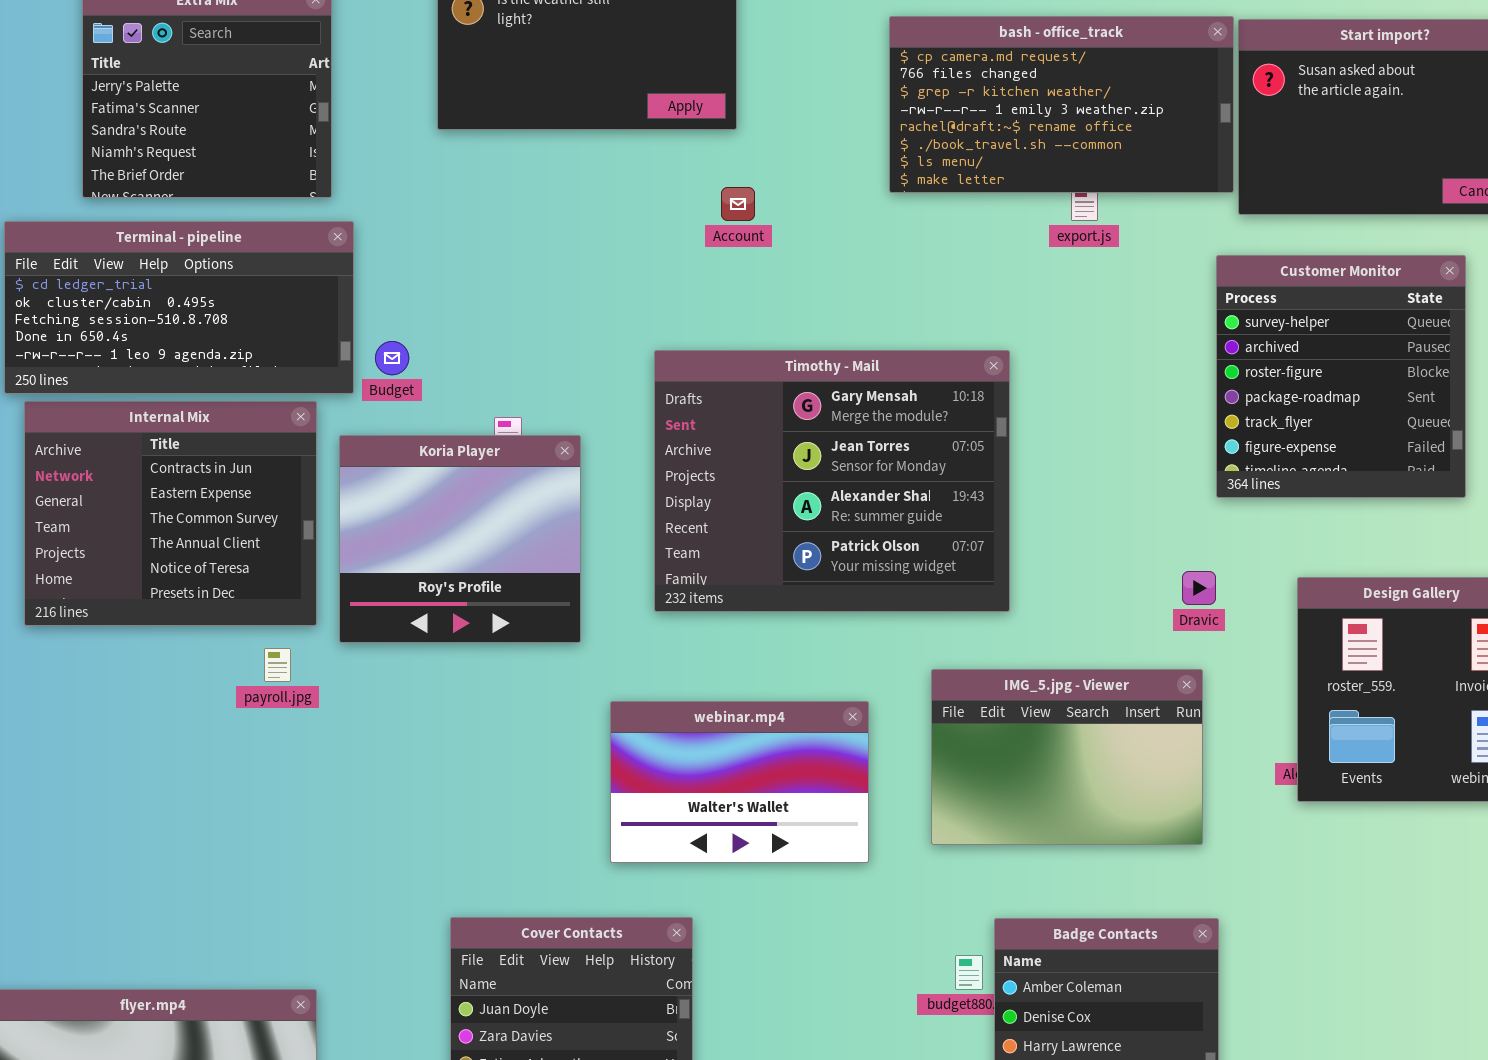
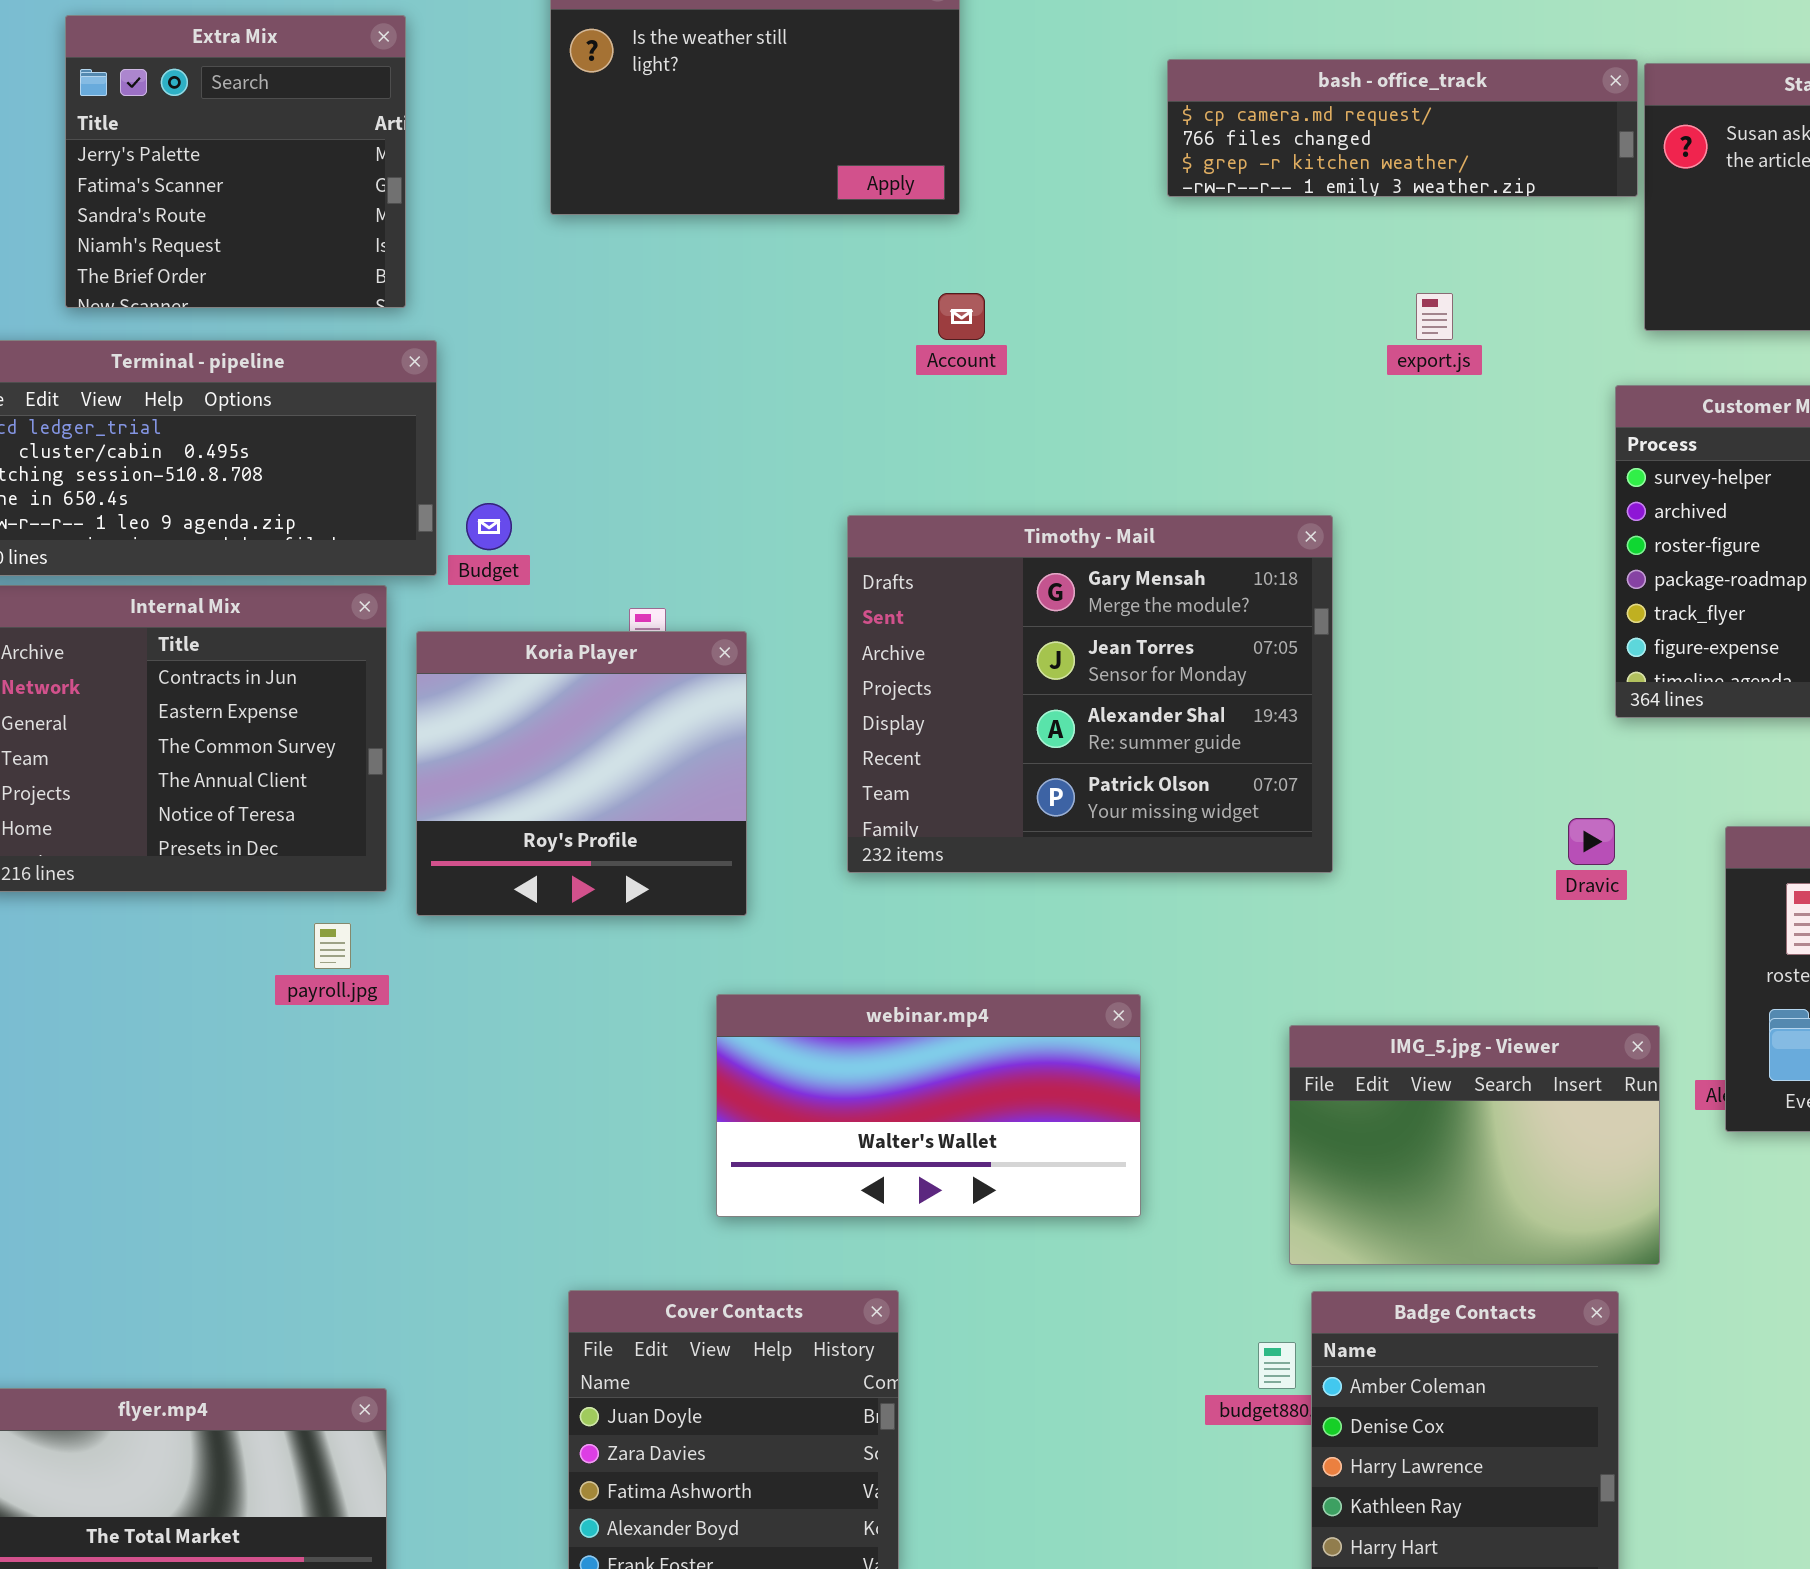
bash - office_track: [889,16,1234,193] -> [1167,59,1638,197], resized
IMG_5.jpg - Viewer: [931,669,1203,845] -> [1289,1025,1660,1265], moved
webinar.mp4: [610,701,869,863] -> [716,994,1141,1217], resized

